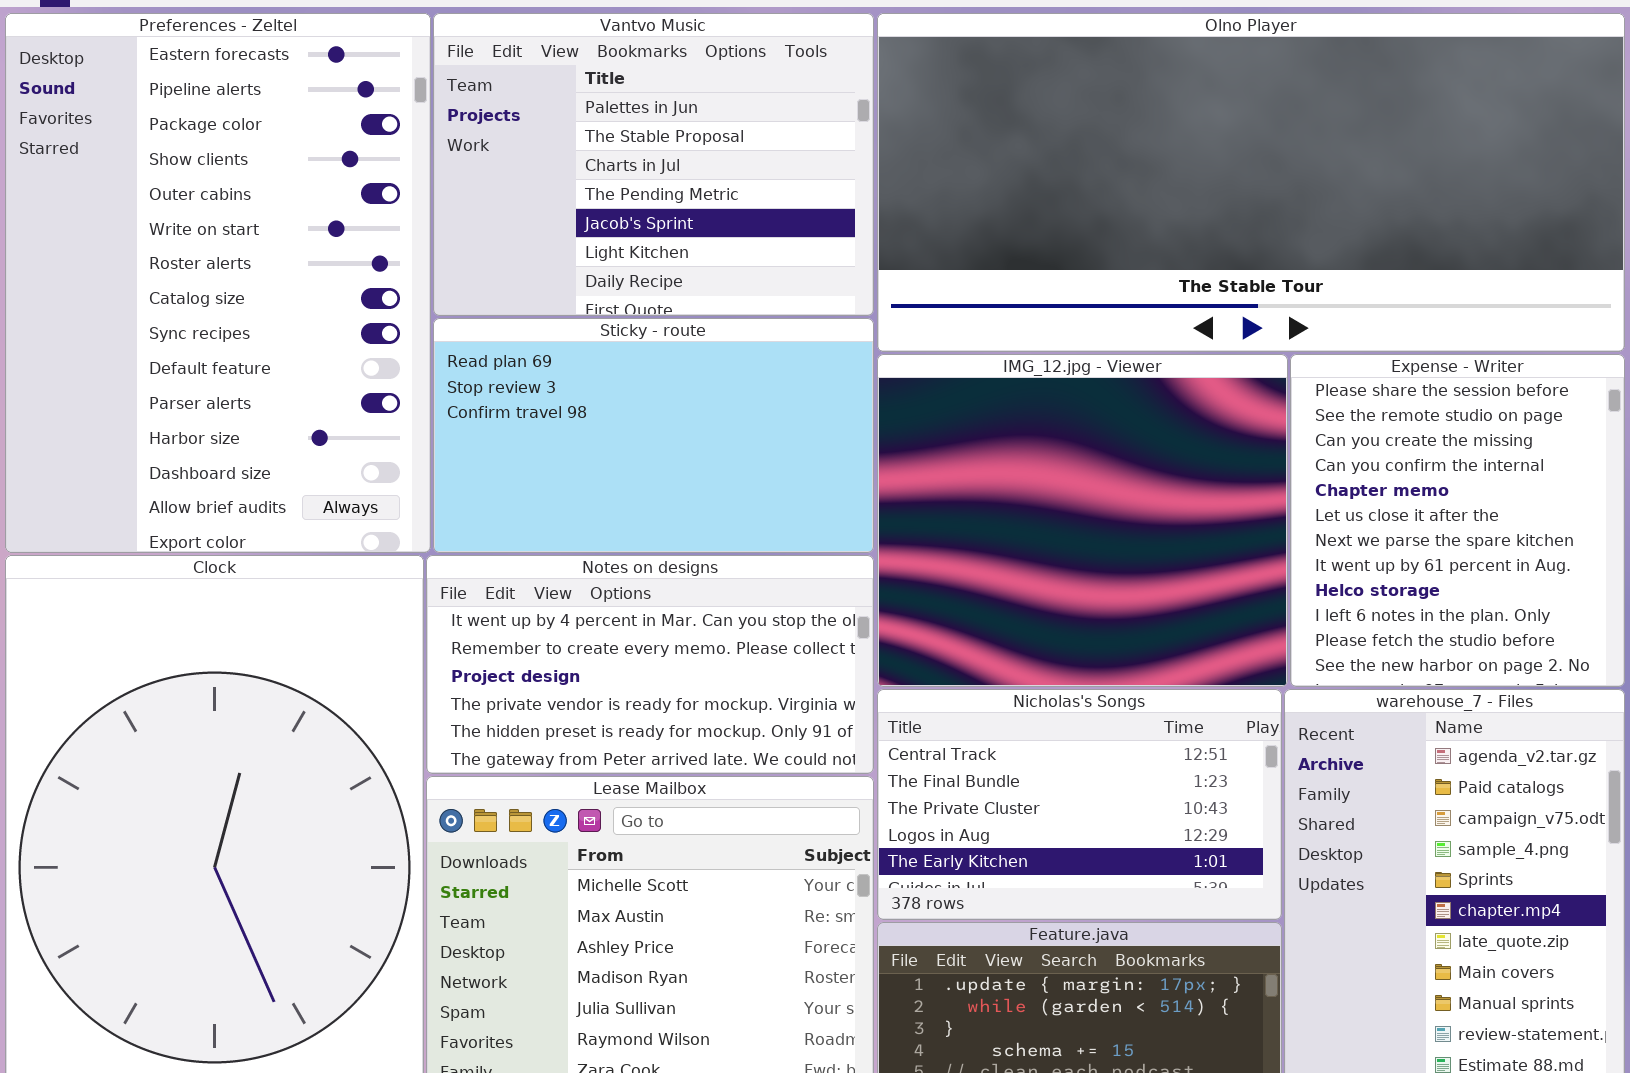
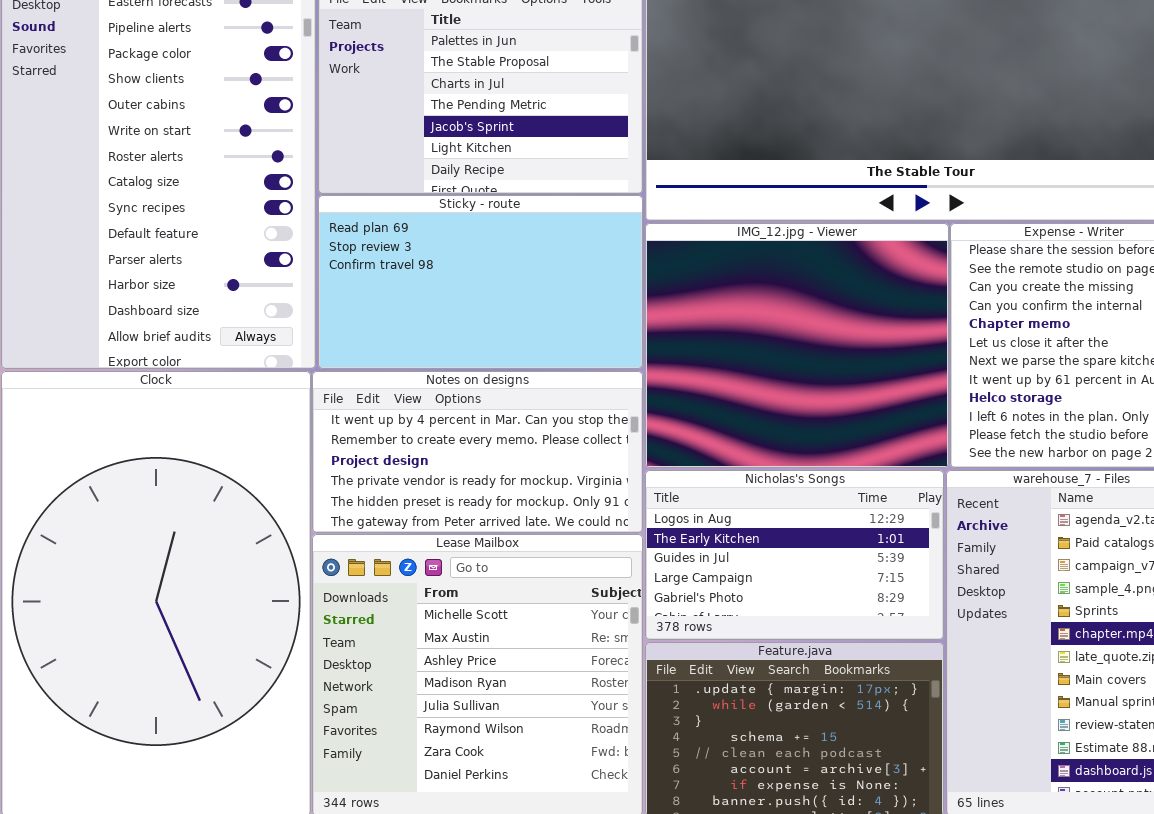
Nicholas's Songs: [877,689,1282,920] -> [645,470,944,640], scrolled down 3 rows

